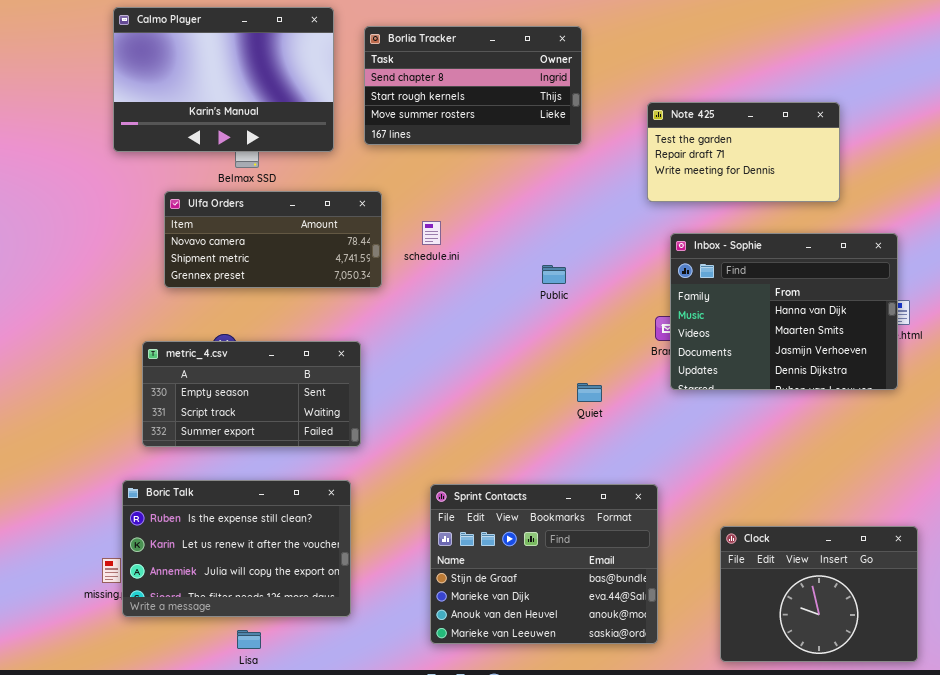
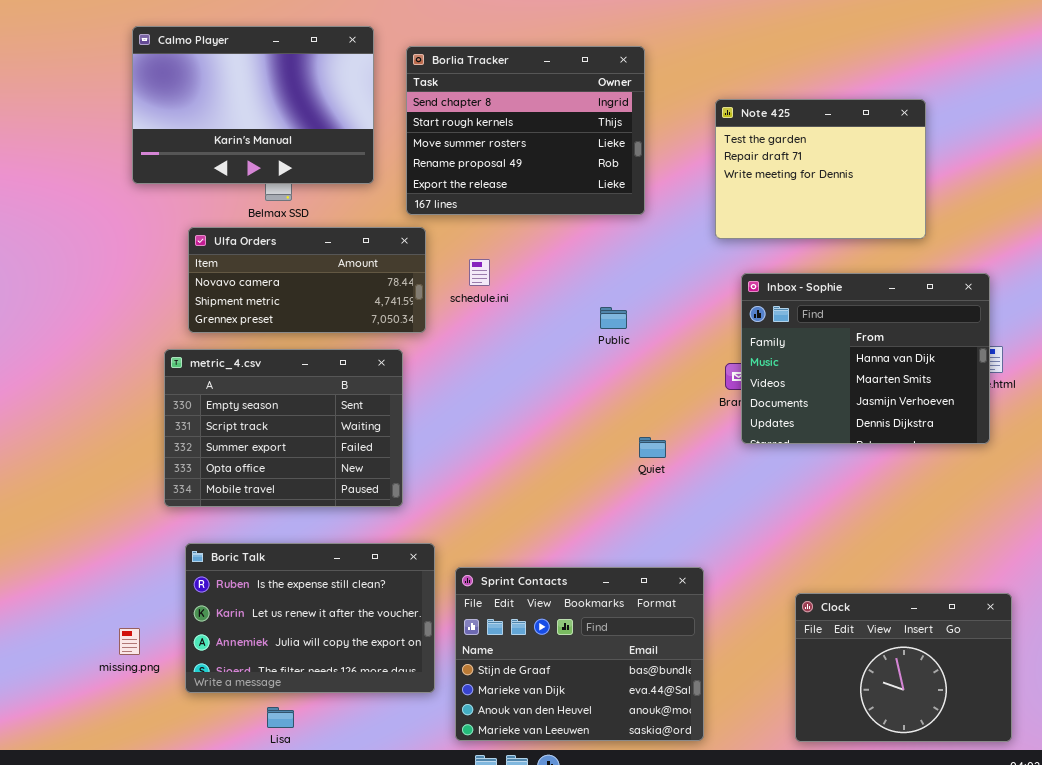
Borlia Tracker: [364,26,582,145] -> [406,46,645,215], resized
Note 425: [647,102,840,202] -> [715,99,926,239], resized
metric_4.csv: [142,341,361,447] -> [164,349,403,507], resized
Boric Talk: [122,480,351,617] -> [185,543,435,693], moved
Sprint Contacts: [430,484,658,644] -> [455,567,704,741], moved

